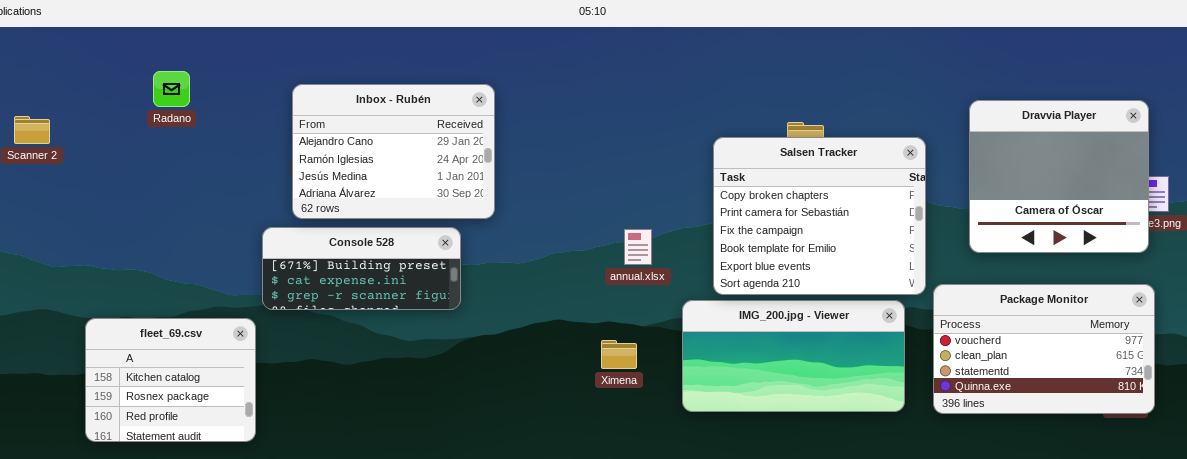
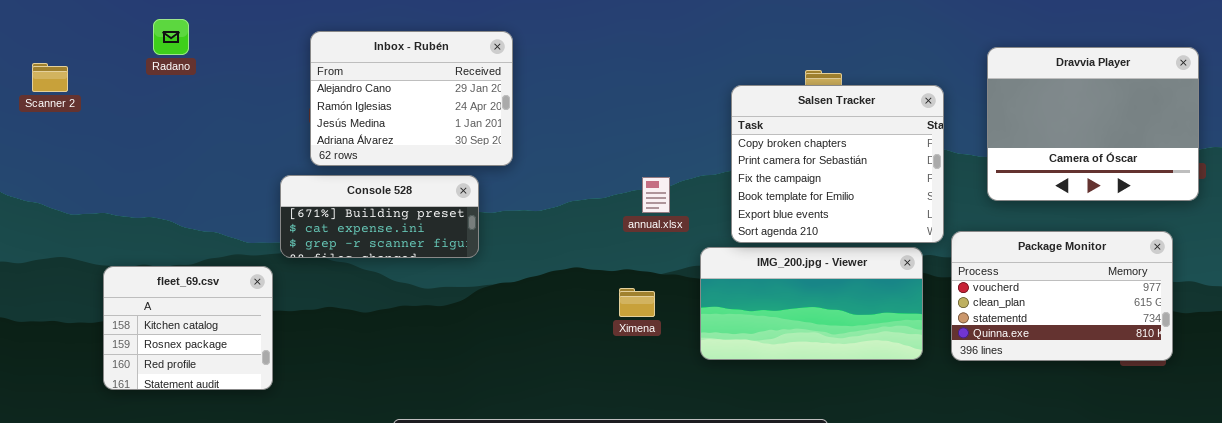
Radano: [153,71,190,107] -> [153,19,189,55], moved
Dravvia Player: [969,100,1149,253] -> [987,47,1199,201], resized

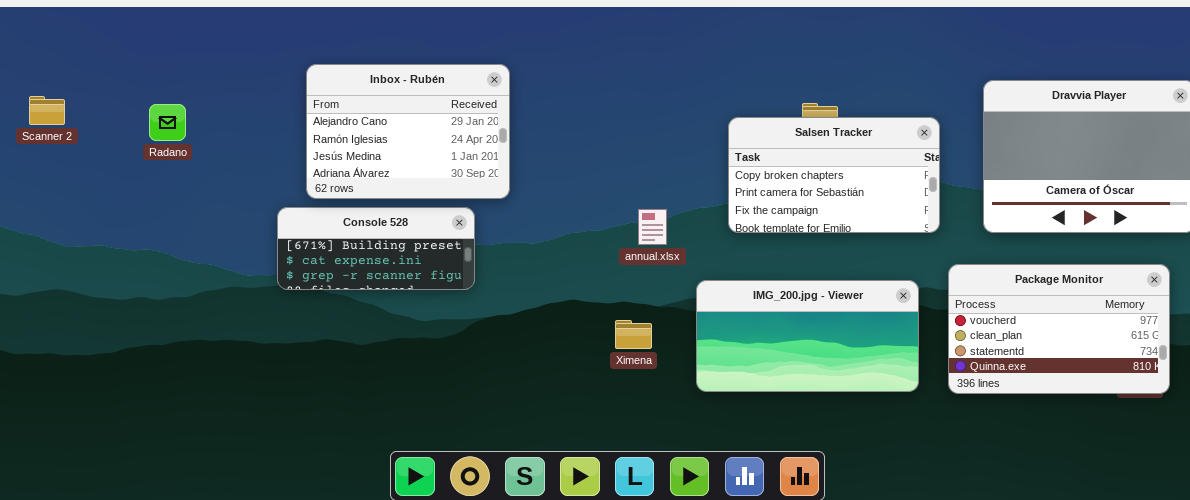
Radano: [153,19,189,55] -> [149,104,186,141], moved
Salsen Tracker: [731,85,944,243] -> [728,117,940,233], resized
fleet_69.csv: [103,266,273,390] -> none, closed

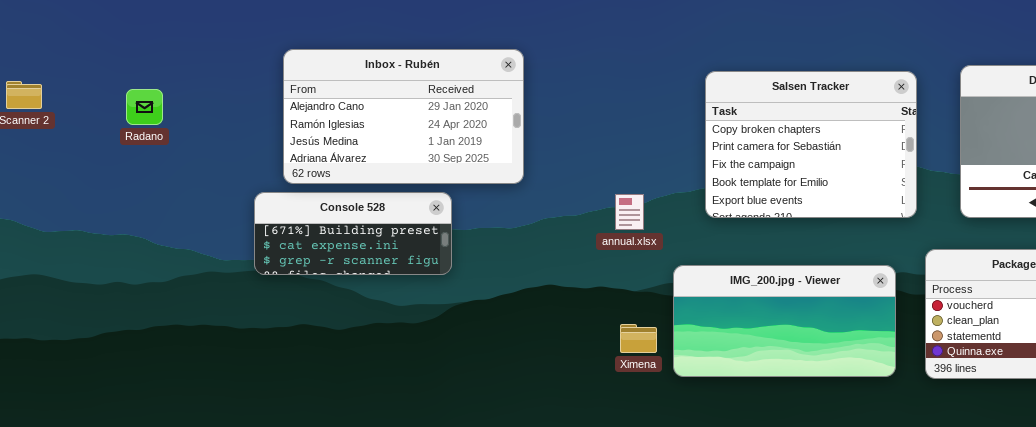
Inbox - Rubén: [306,64,510,199] -> [283,49,524,184], resized
Salsen Tracker: [728,117,940,233] -> [705,71,917,218], resized
Ximena: [615,320,652,349] -> [620,324,657,353], moved

